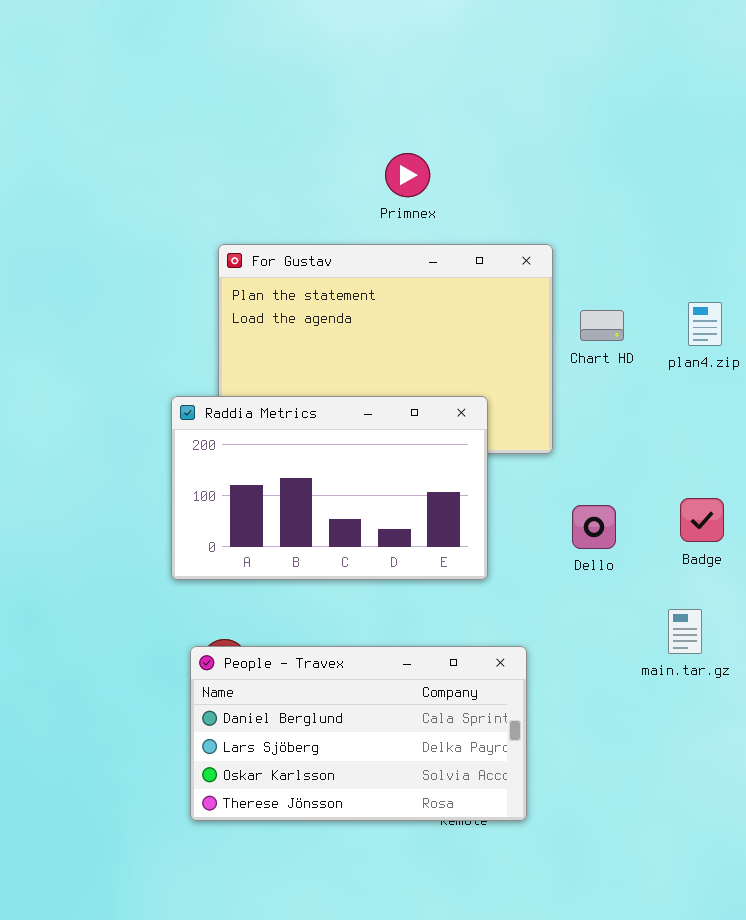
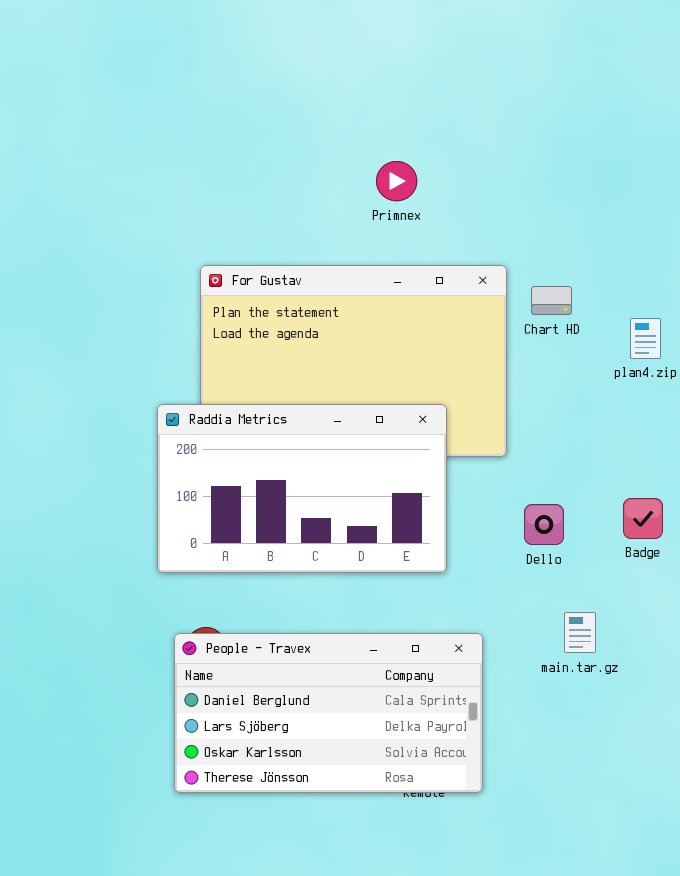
Primnex: [385,153,430,197] -> [376,161,417,201], moved
Chart HD: [580,310,624,341] -> [531,286,572,315], moved
main.tar.gz: [668,609,702,654] -> [564,612,596,653], moved

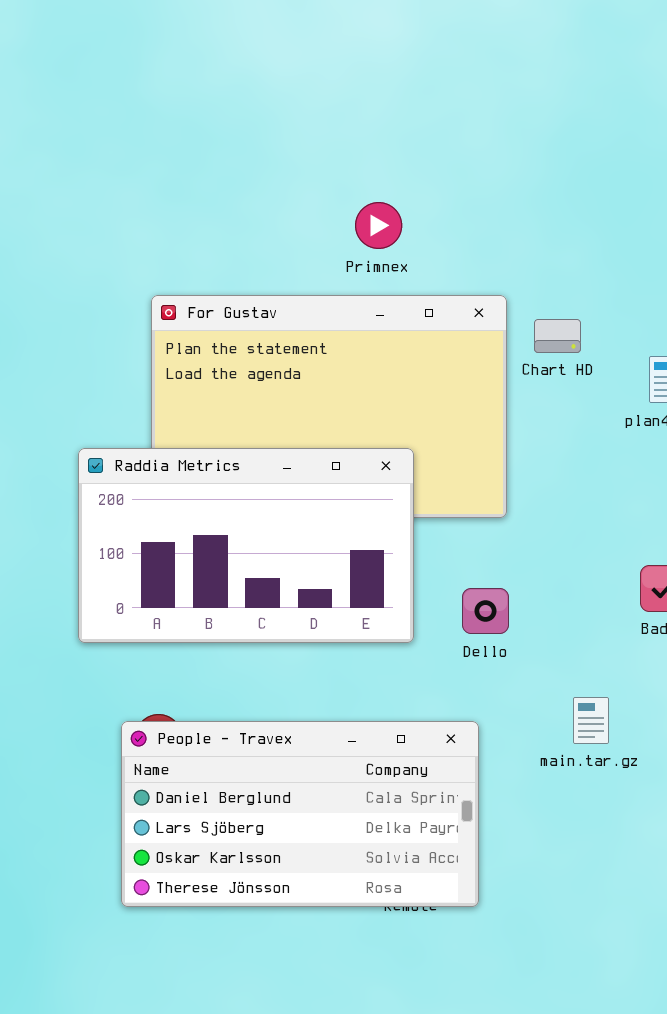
Primnex: [376,161,417,201] -> [355,202,402,249], moved
Raddia Metrics: [157,404,447,573] -> [78,448,414,643], moved
Dello: [524,504,564,545] -> [462,588,509,634], moved

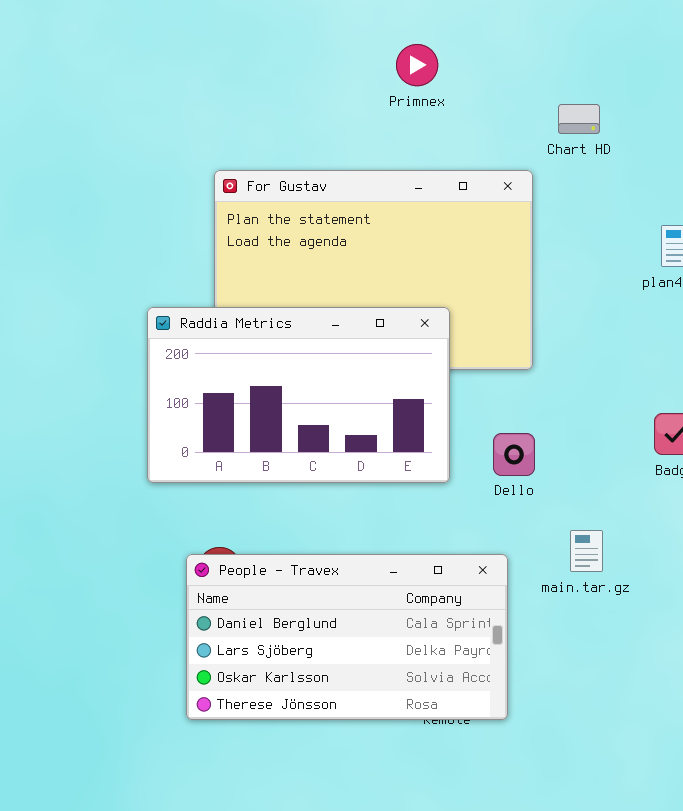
Primnex: [355,202,402,249] -> [396,44,438,86], moved
Chart HD: [534,319,581,353] -> [558,104,600,134], moved
main.tar.gz: [573,697,609,744] -> [570,530,603,572], moved

